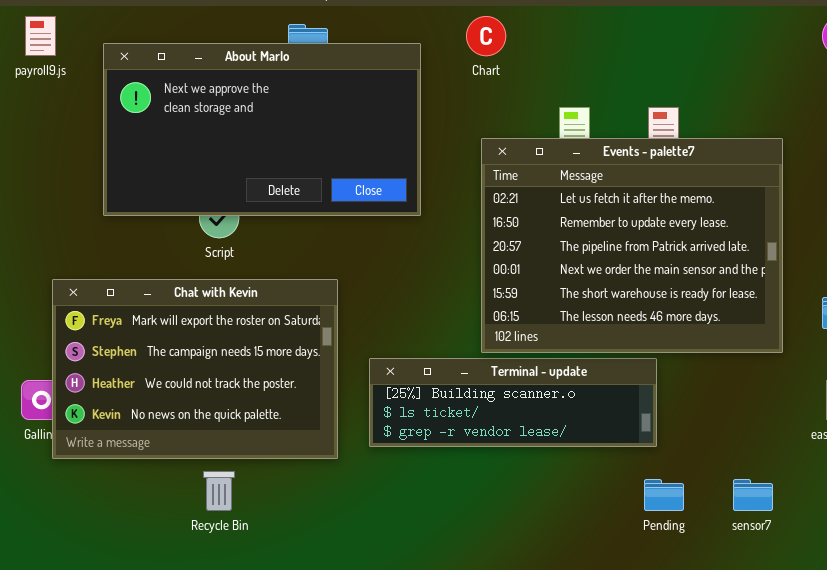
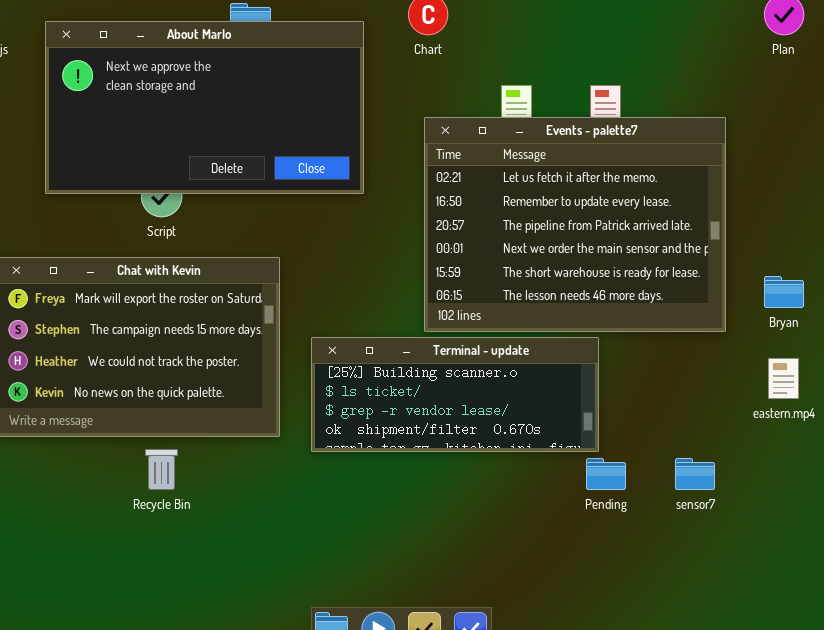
Terminal - update: [369,358,657,447] -> [311,337,599,452], resized

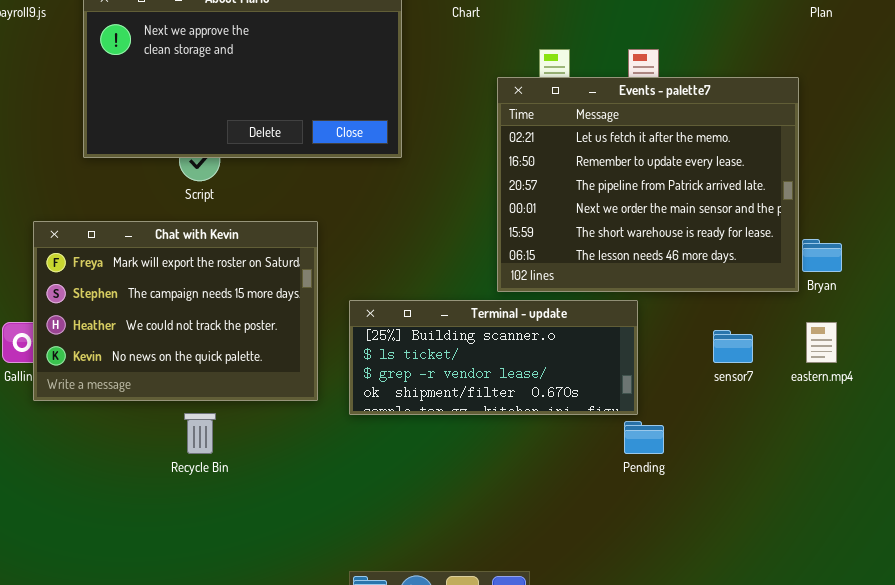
Events - palette7: [424,117,726,332] -> [497,77,799,292], moved
sensor7: [675,458,715,490] -> [713,330,753,363], moved

